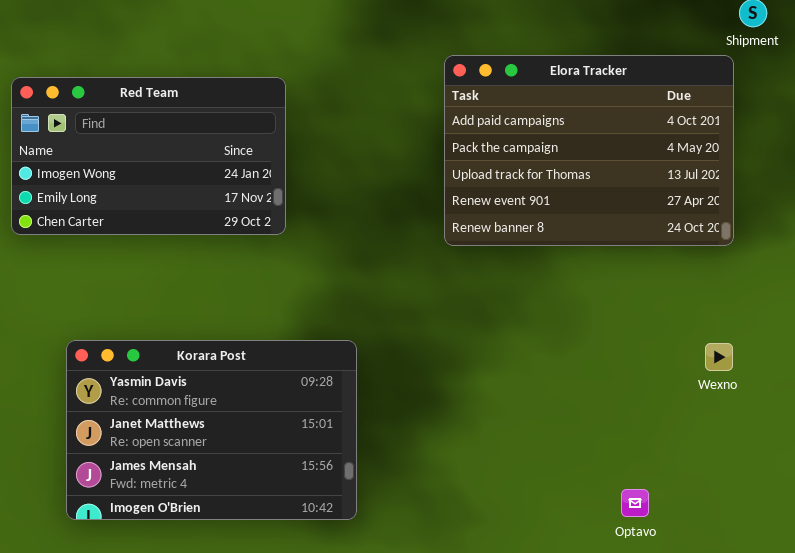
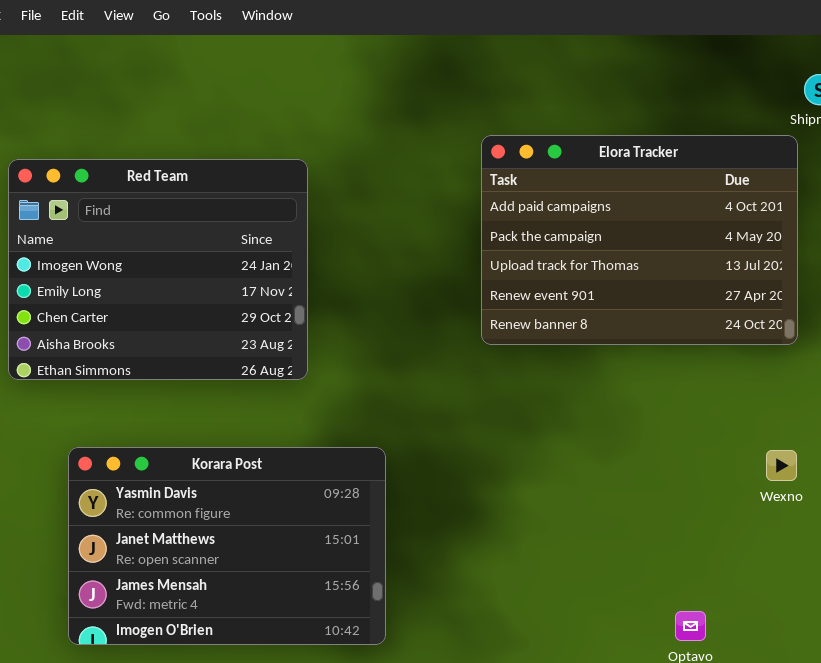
Red Team: [11,77,286,235] -> [8,159,308,380], resized

